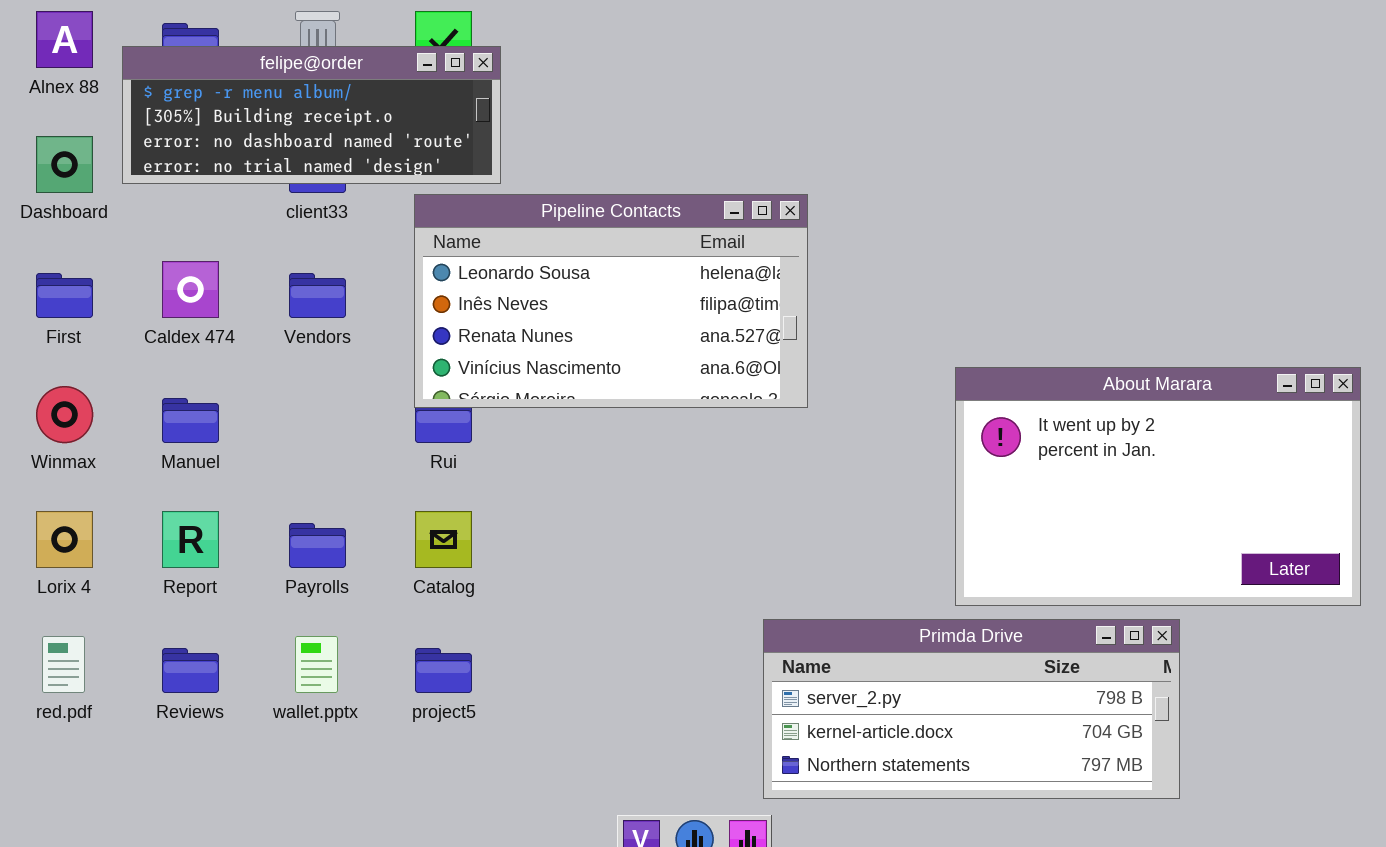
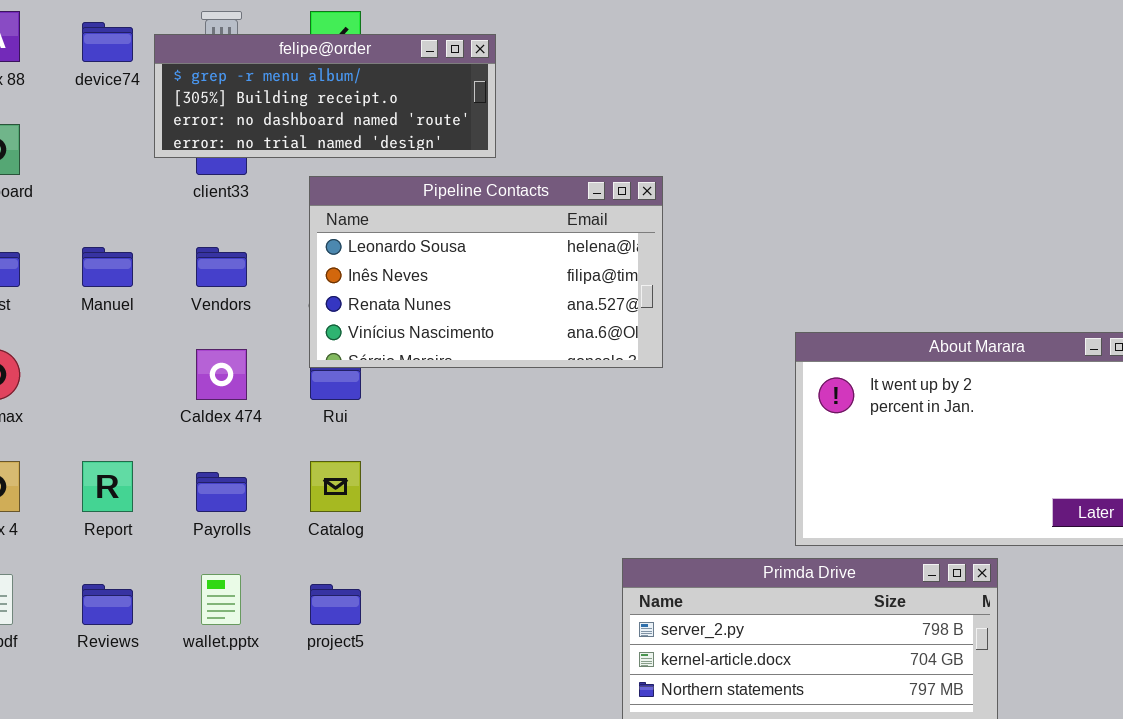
felipe@order: [122,46,501,184] -> [154,34,496,158], moved
Caldex 474: [162,261,219,318] -> [196,349,247,400], moved
Manuel: [162,398,219,443] -> [82,247,133,287], moved

